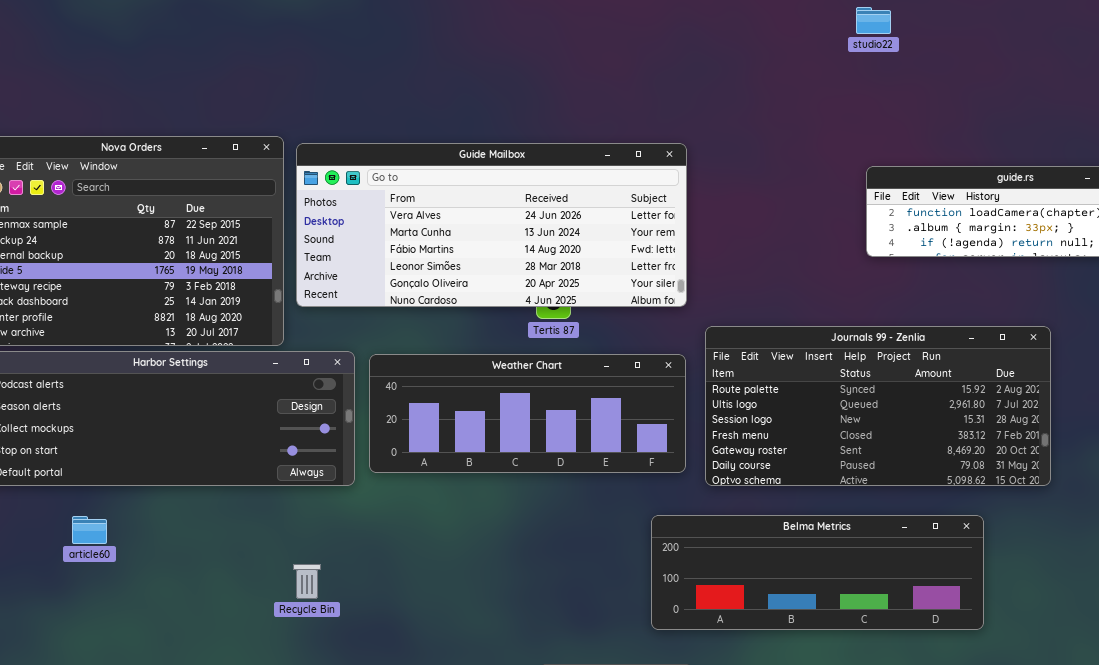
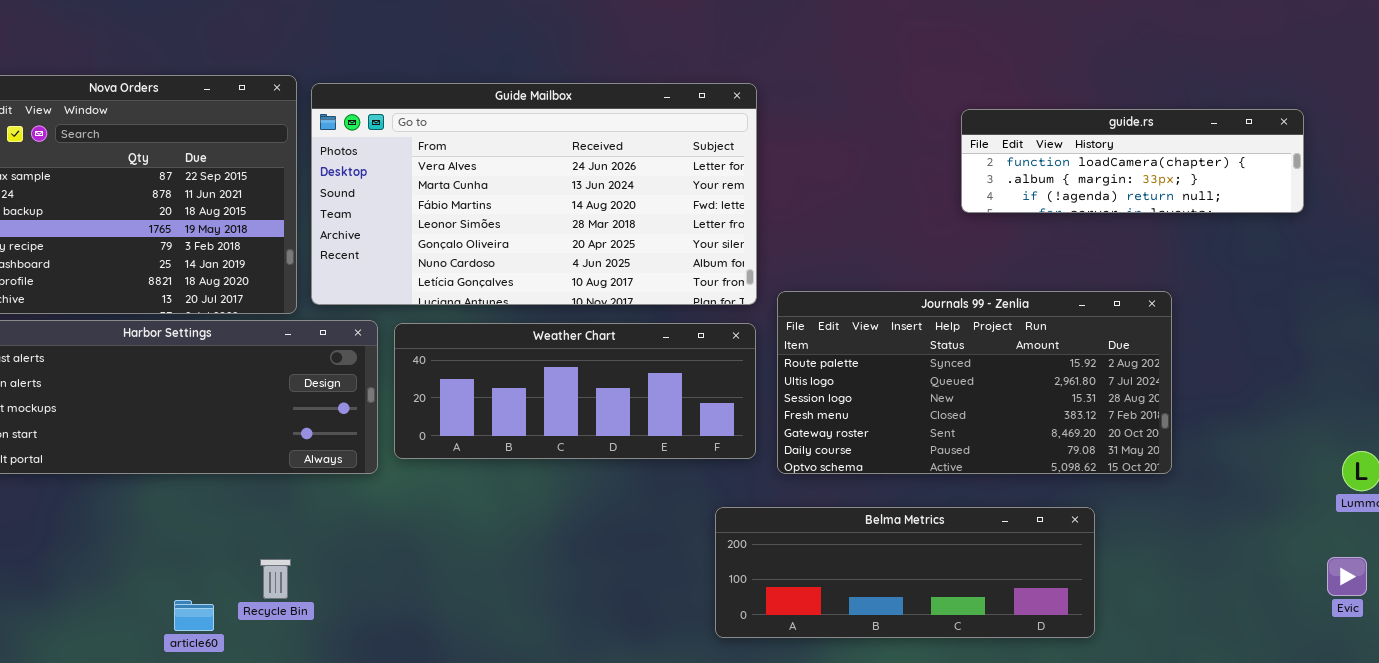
Guide Mailbox: [296,143,687,307] -> [311,83,757,305], resized
article60: [72,516,107,544] -> [174,600,214,631], moved
Recycle Bin: [293,564,321,599] -> [260,559,291,599], moved

